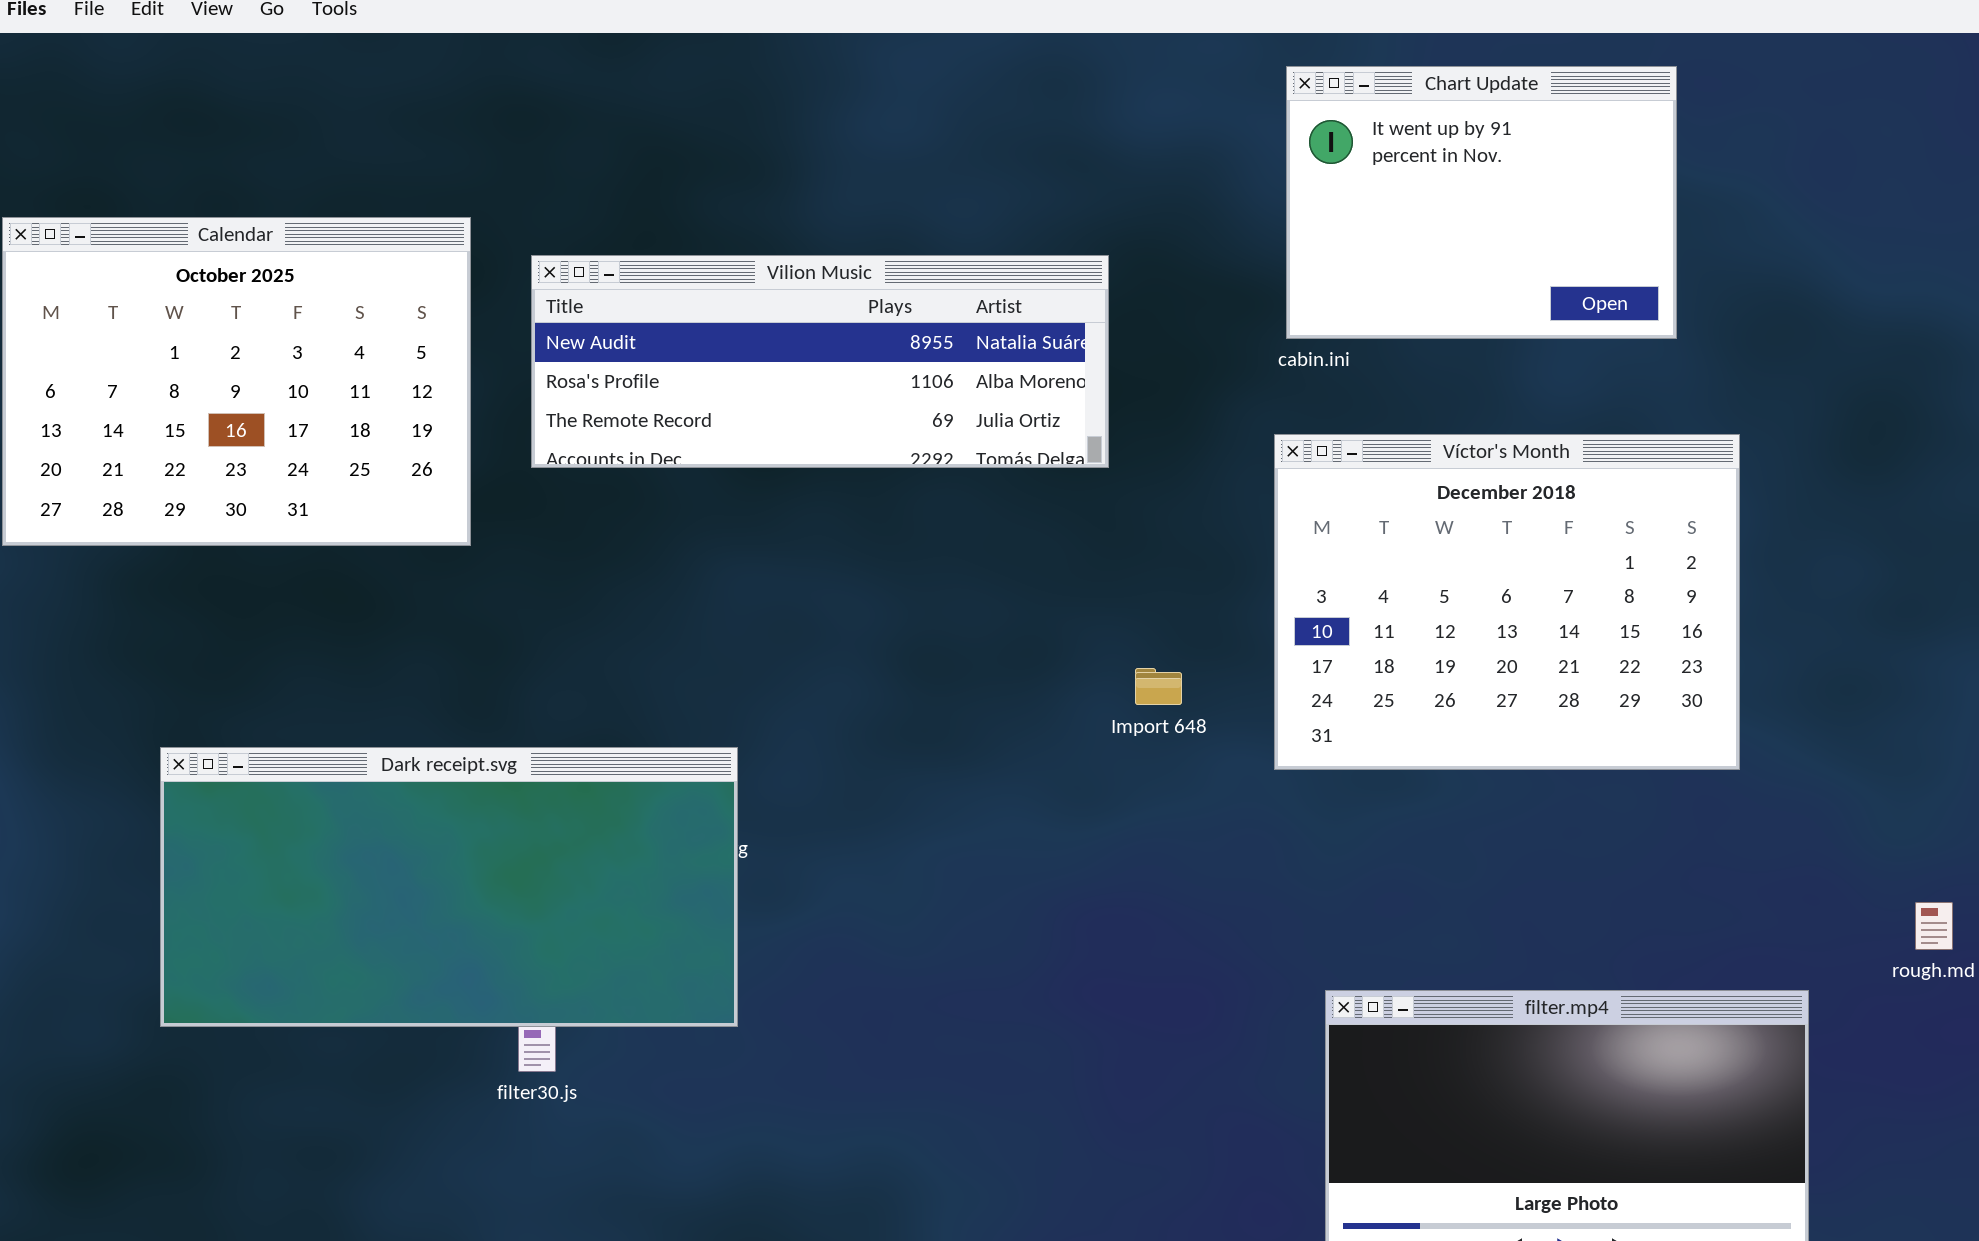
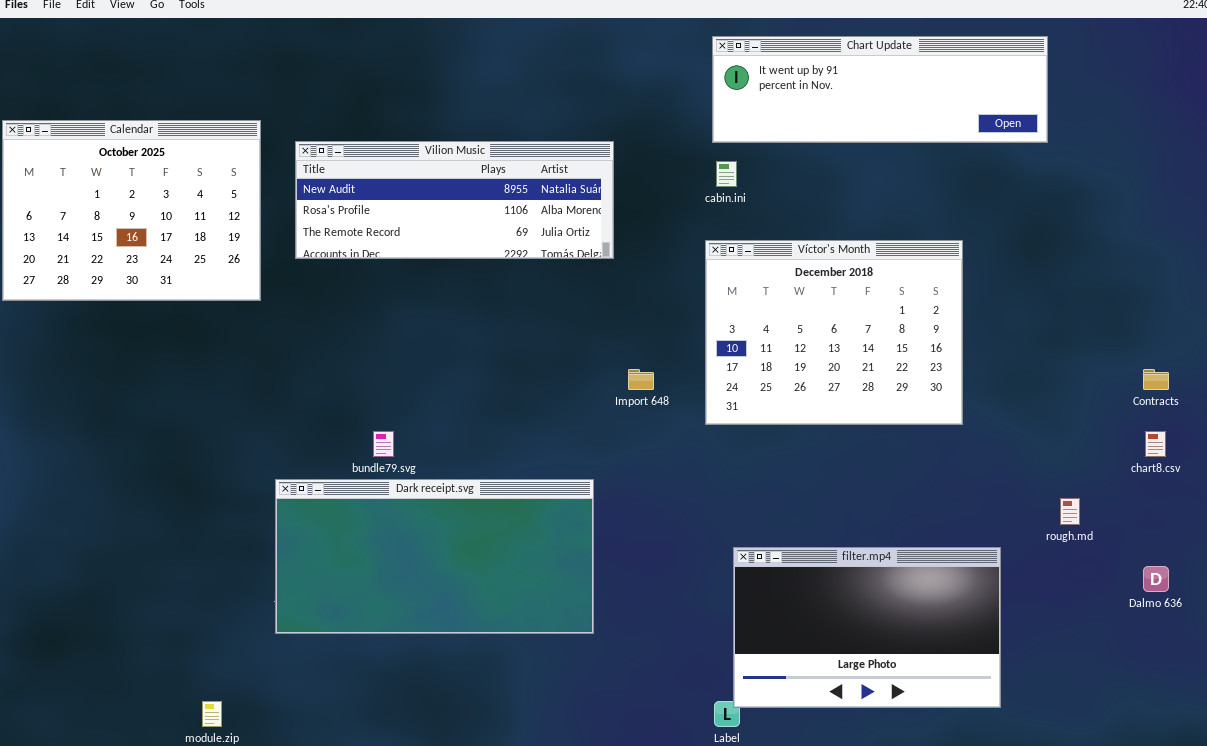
Chart Update: [1286,66,1677,339] -> [712,36,1048,143], resized
Dark receipt.svg: [160,747,738,1027] -> [275,479,594,634], moved

